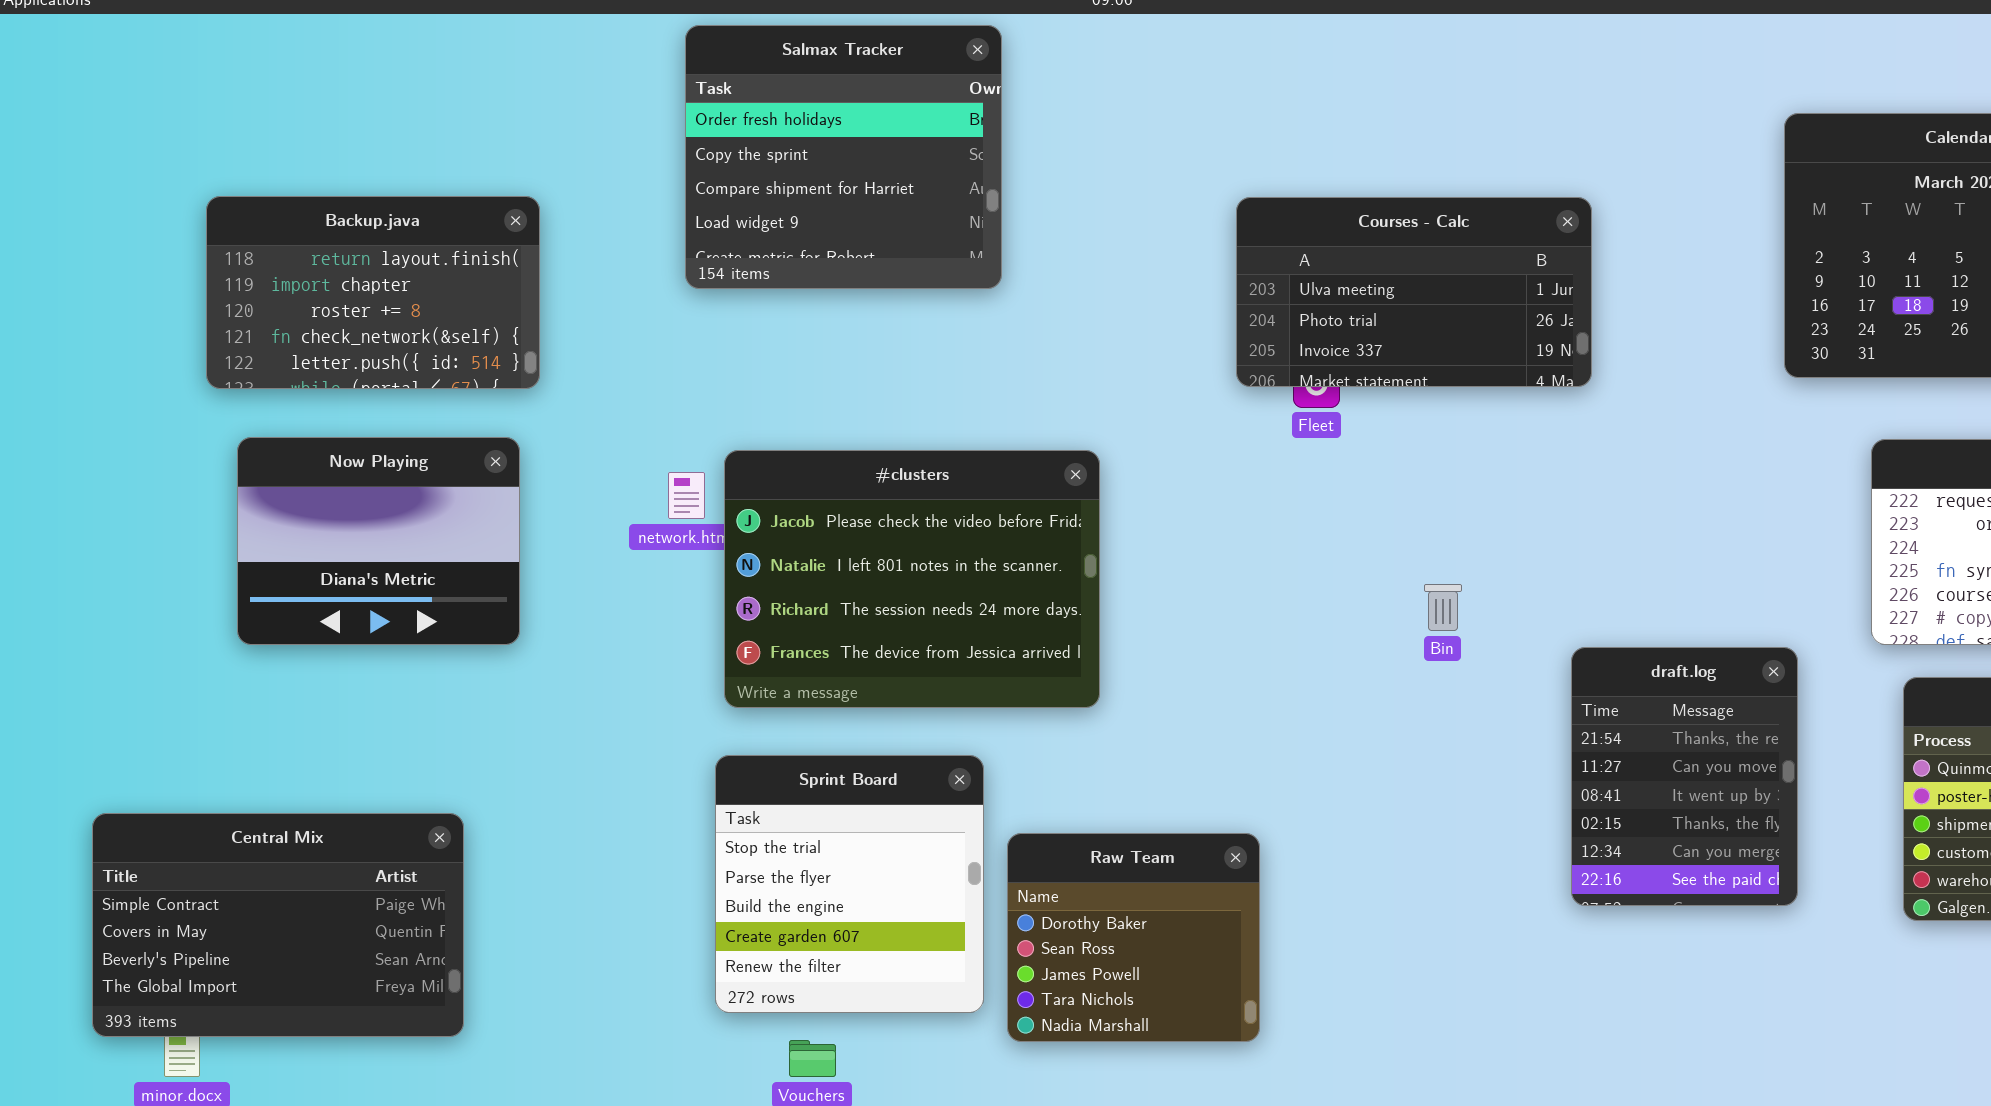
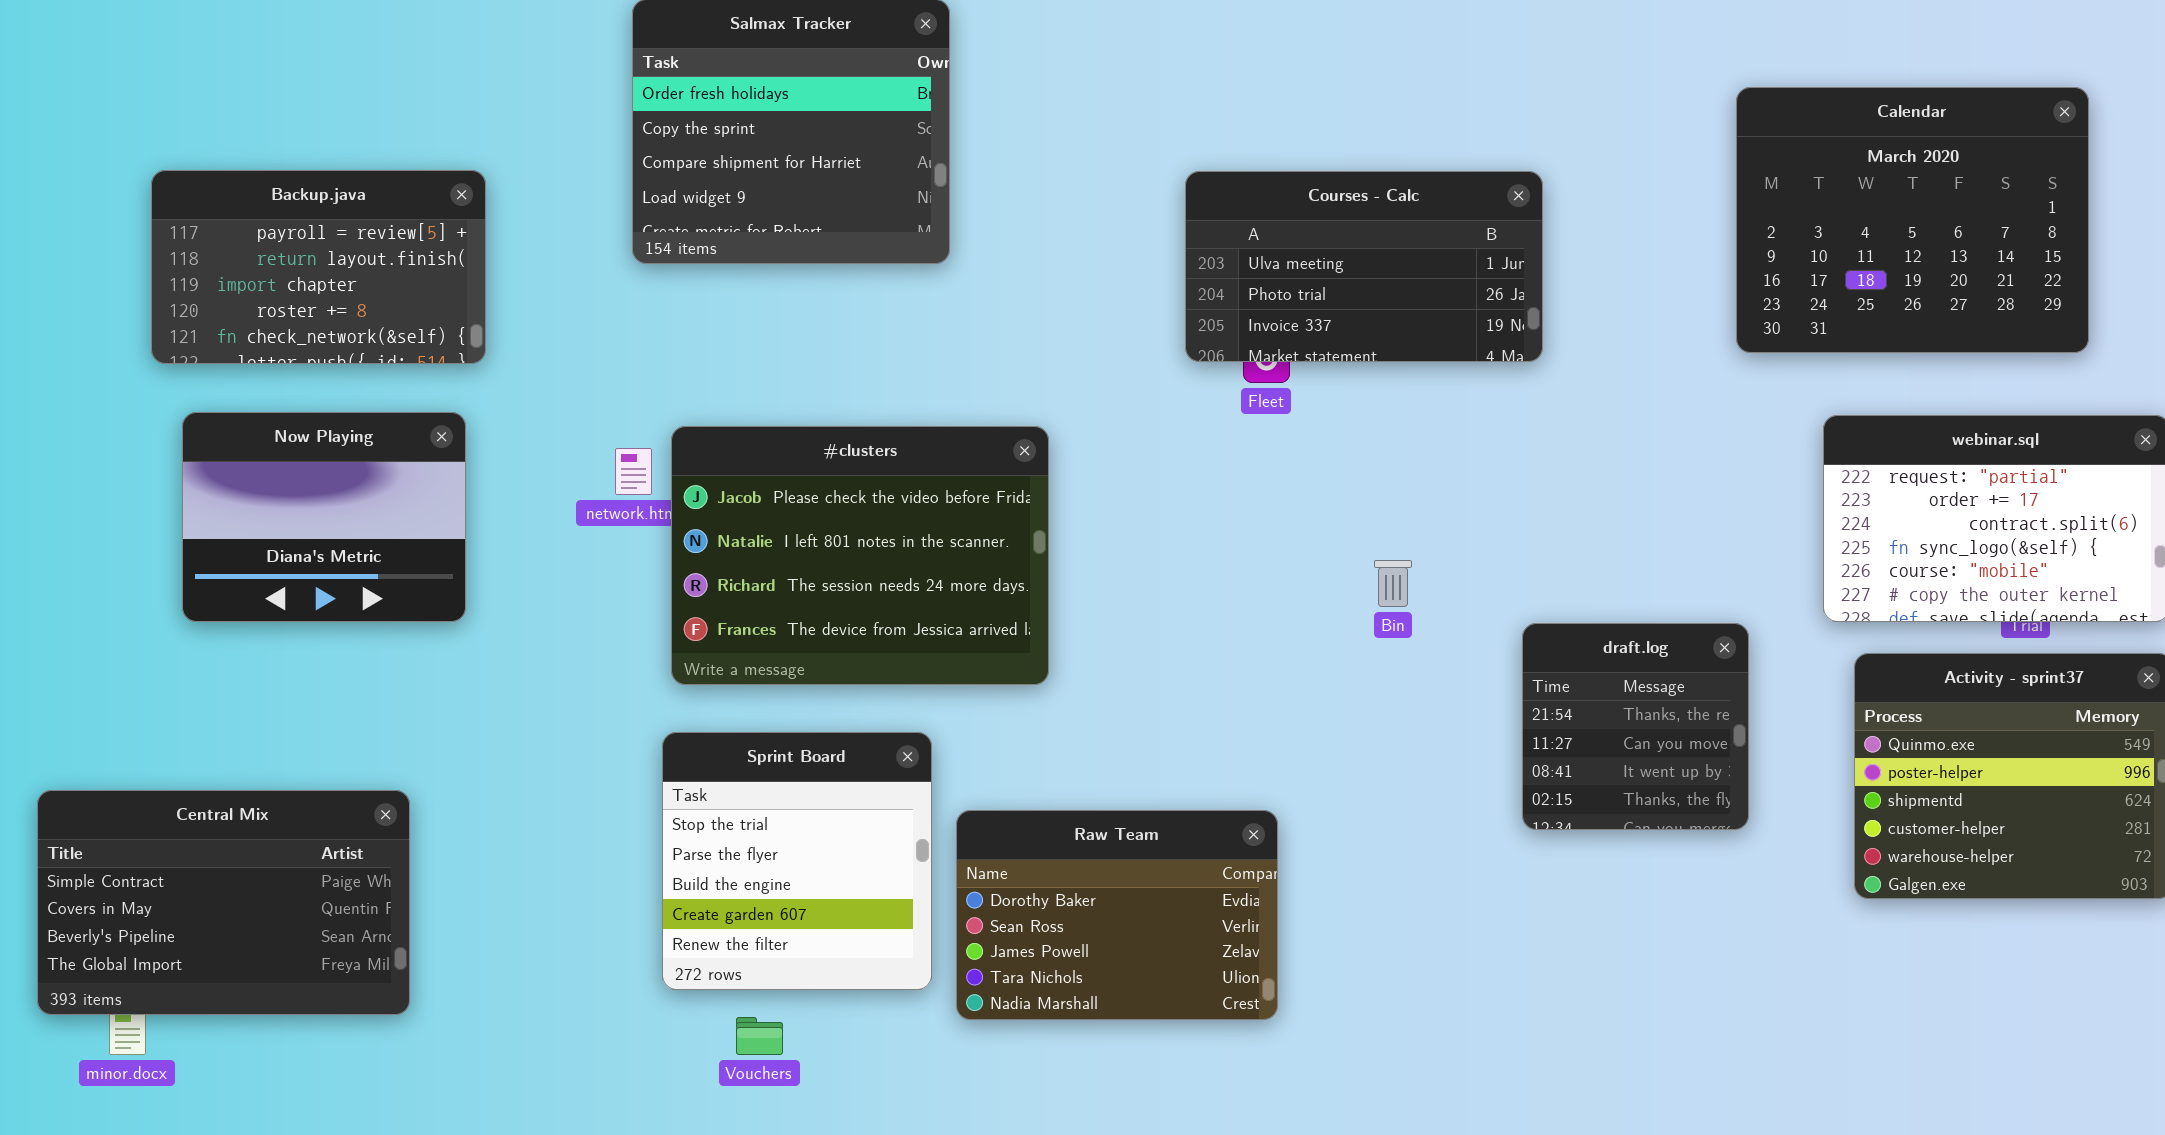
Backup.java: [206,196,540,389] -> [151,170,486,364], scrolled up 1 row
draft.log: [1571,647,1798,906] -> [1522,623,1749,830], resized
Raw Team: [1007,833,1260,1042] -> [956,810,1278,1020], resized

